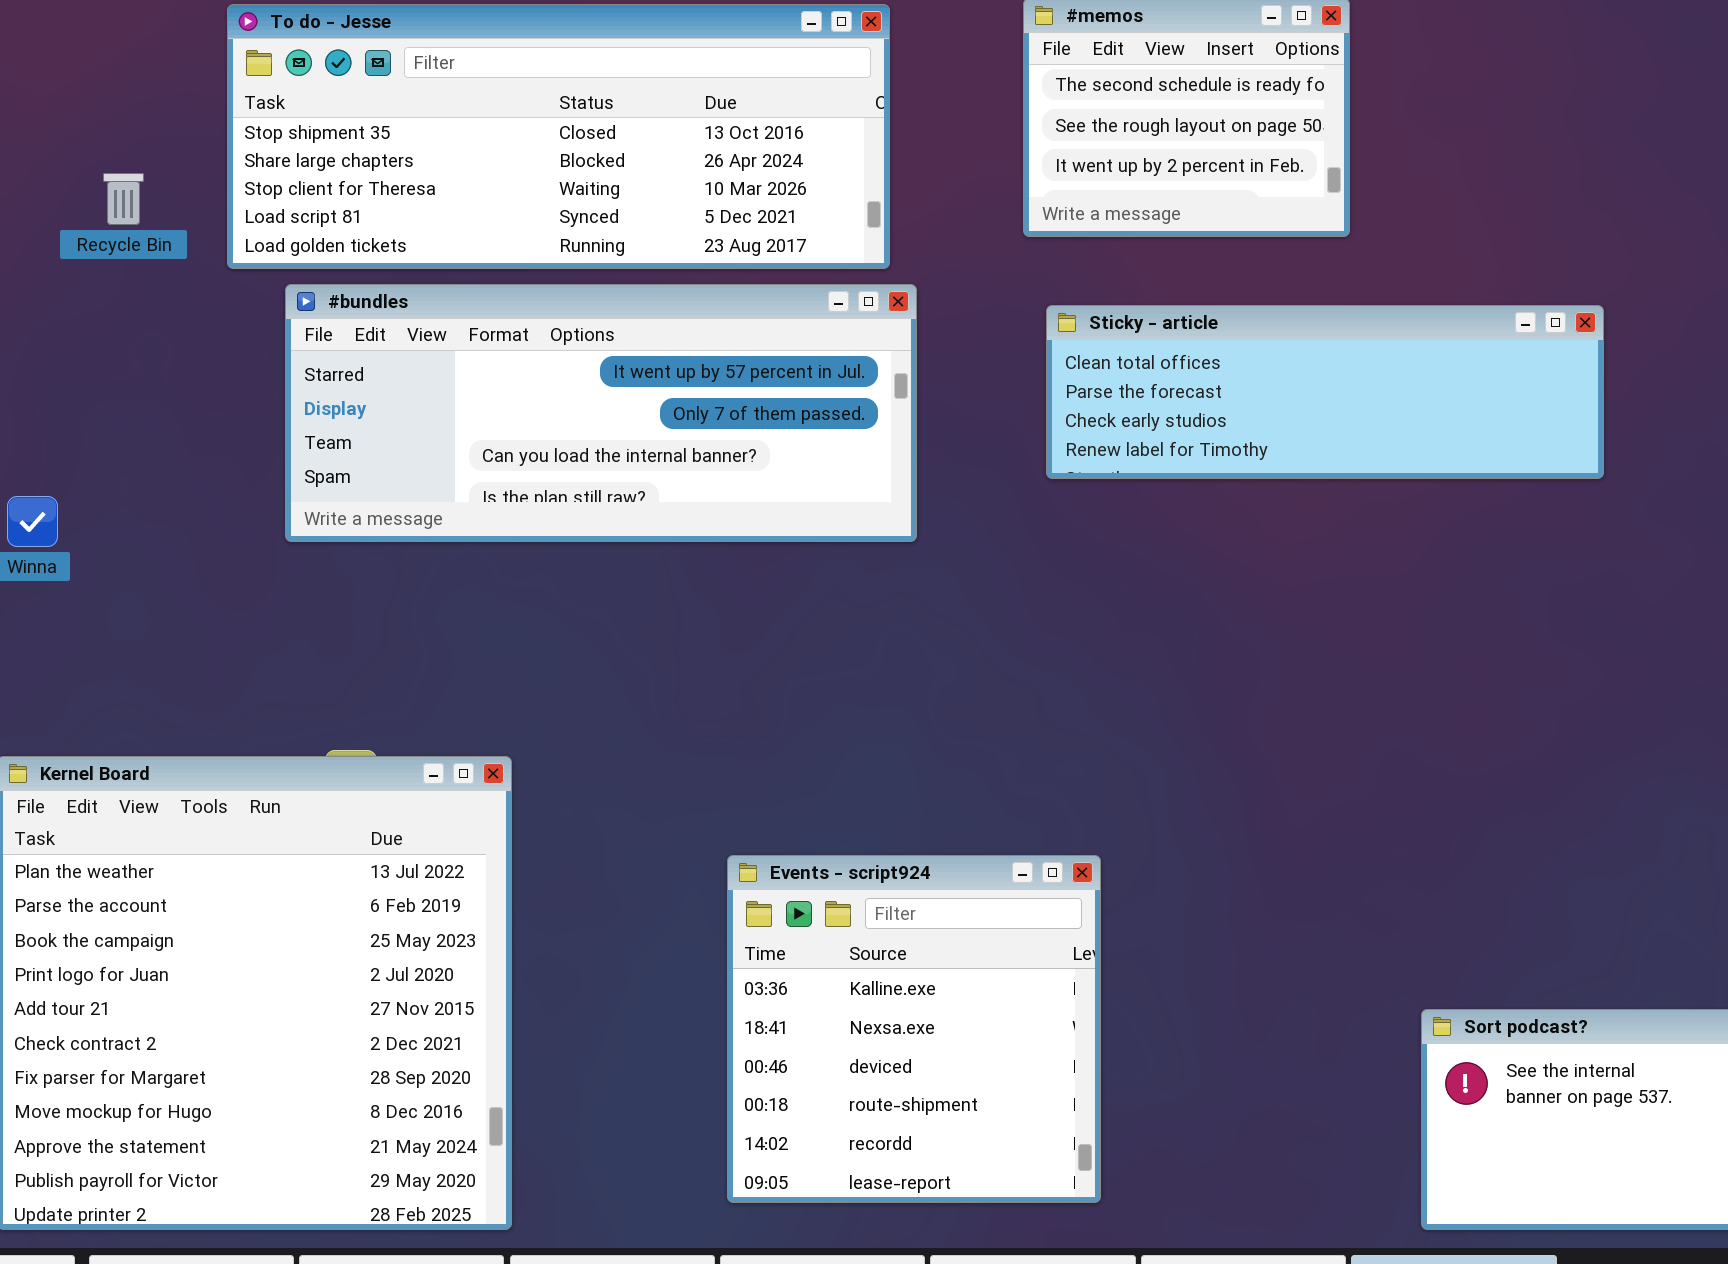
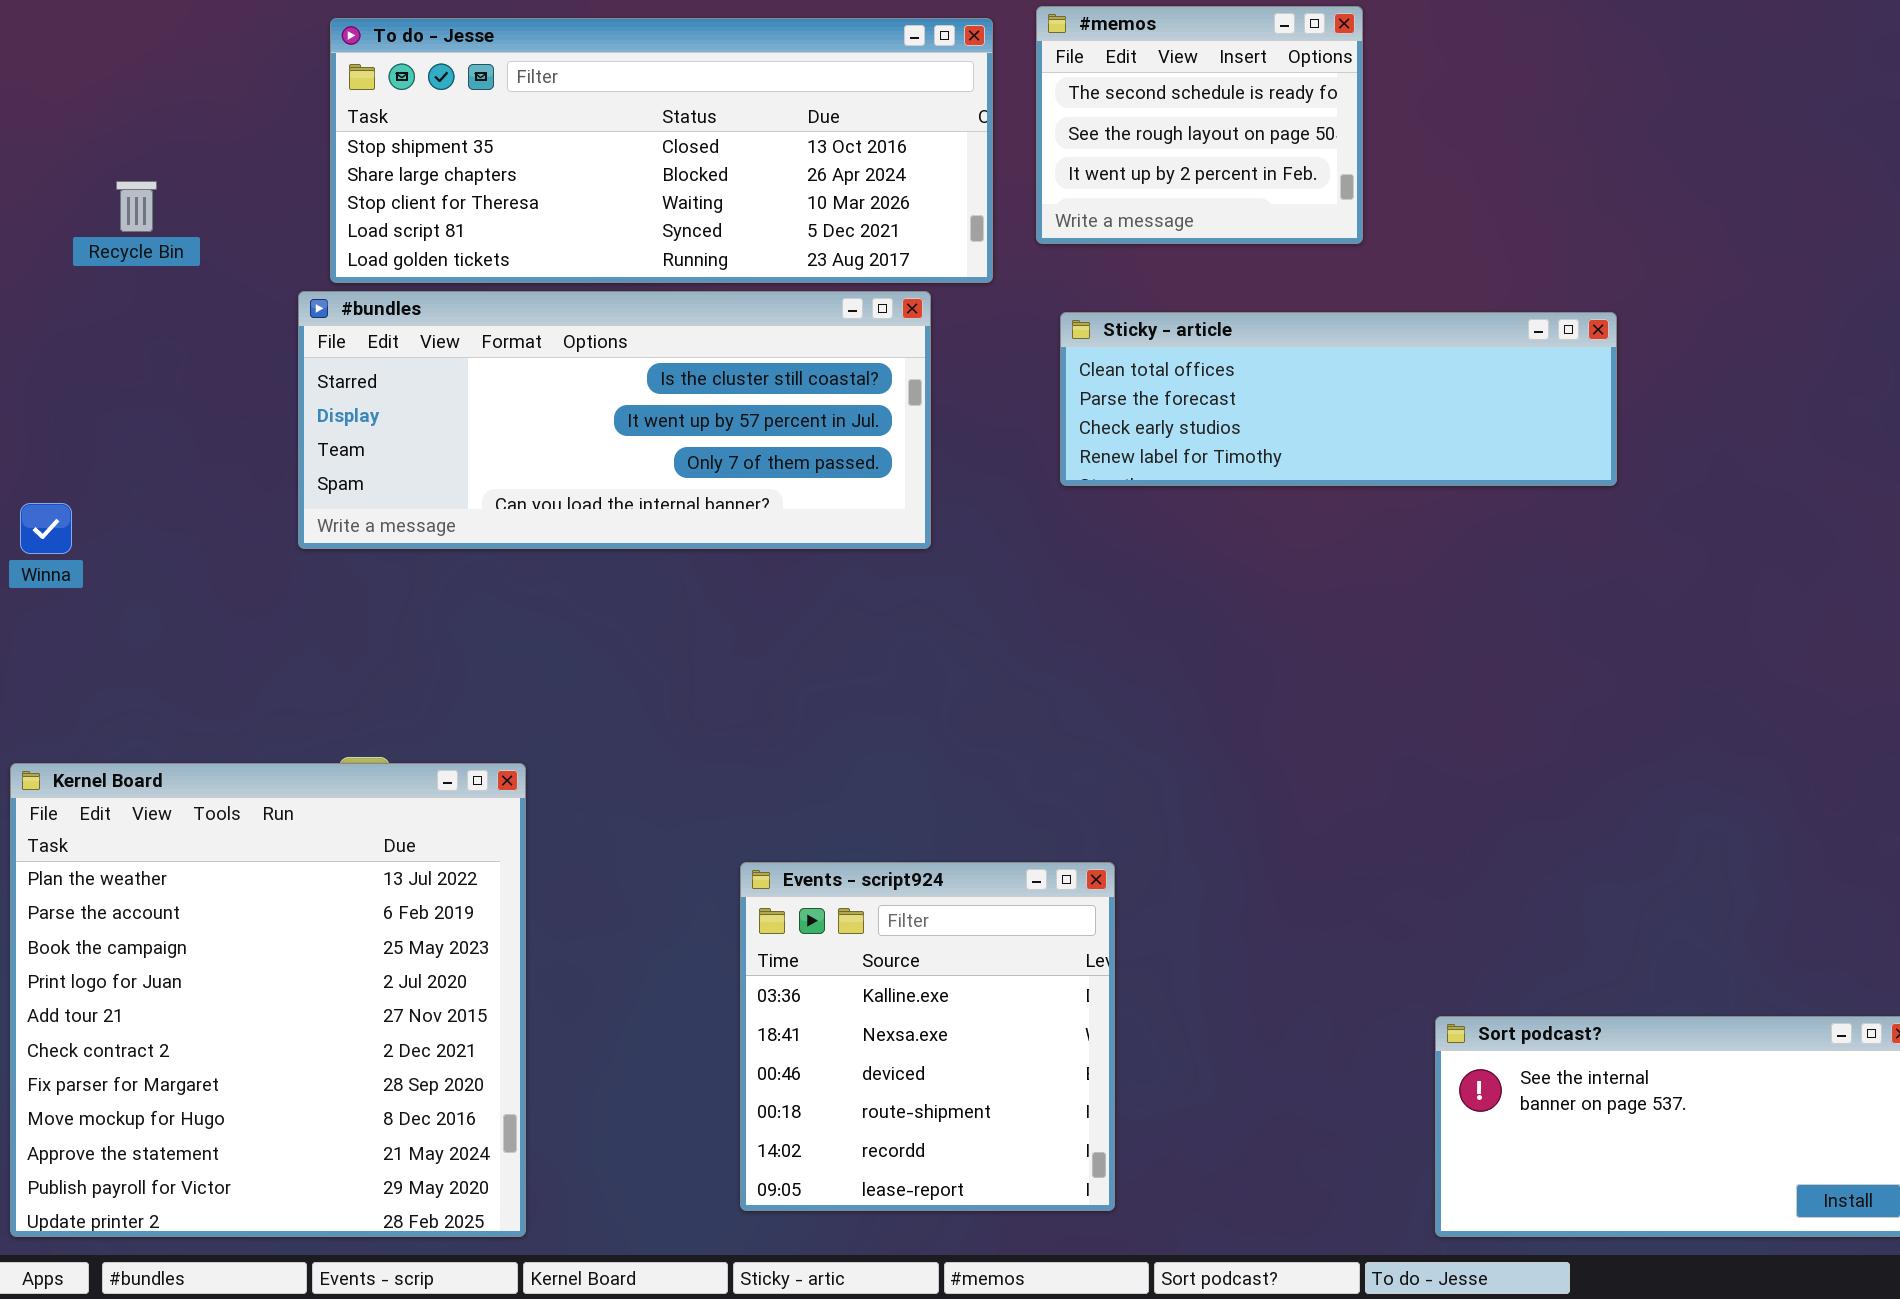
To do - Jesse: [227,4,890,269] -> [330,18,993,283], moved
#bundles: [285,284,917,542] -> [298,291,931,549], scrolled up 1 row

